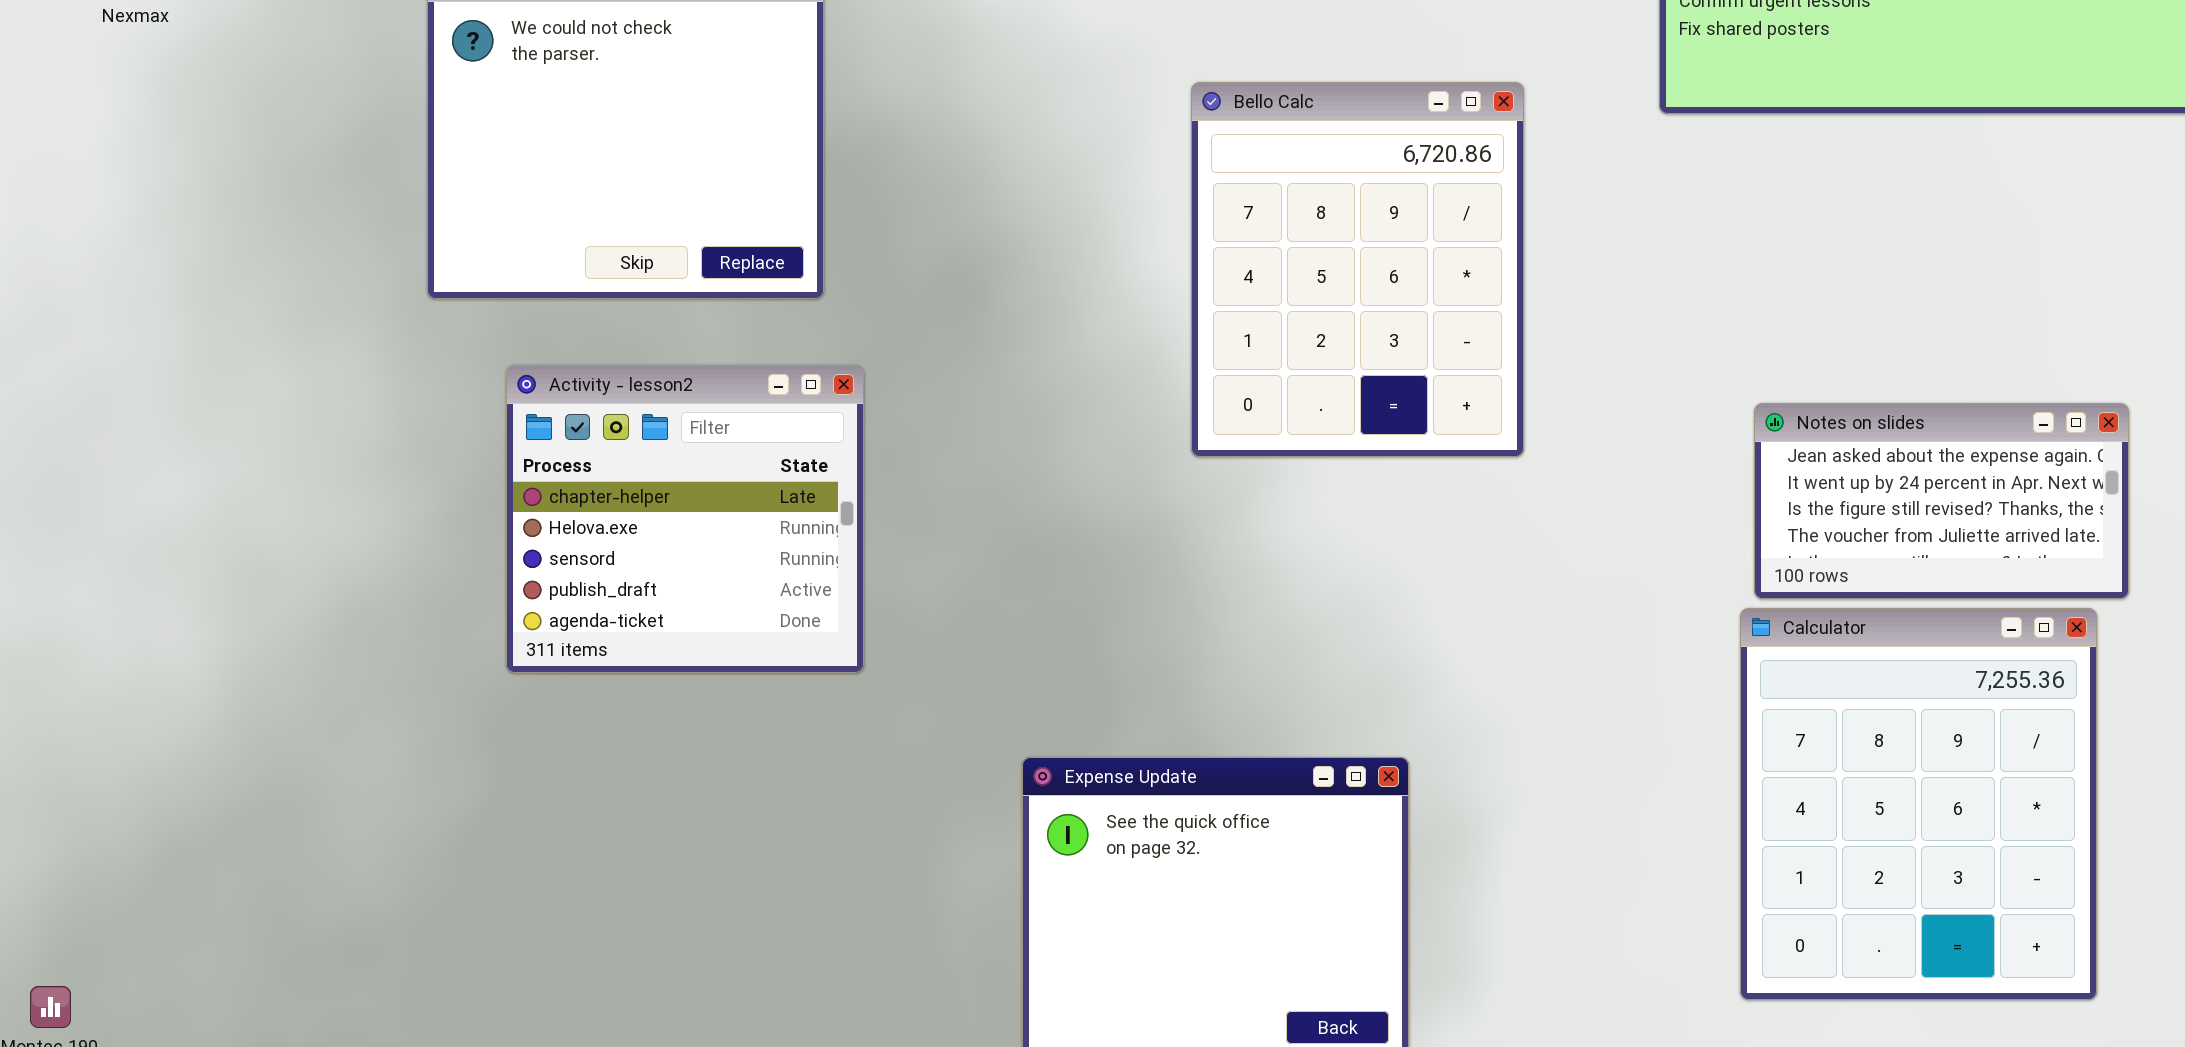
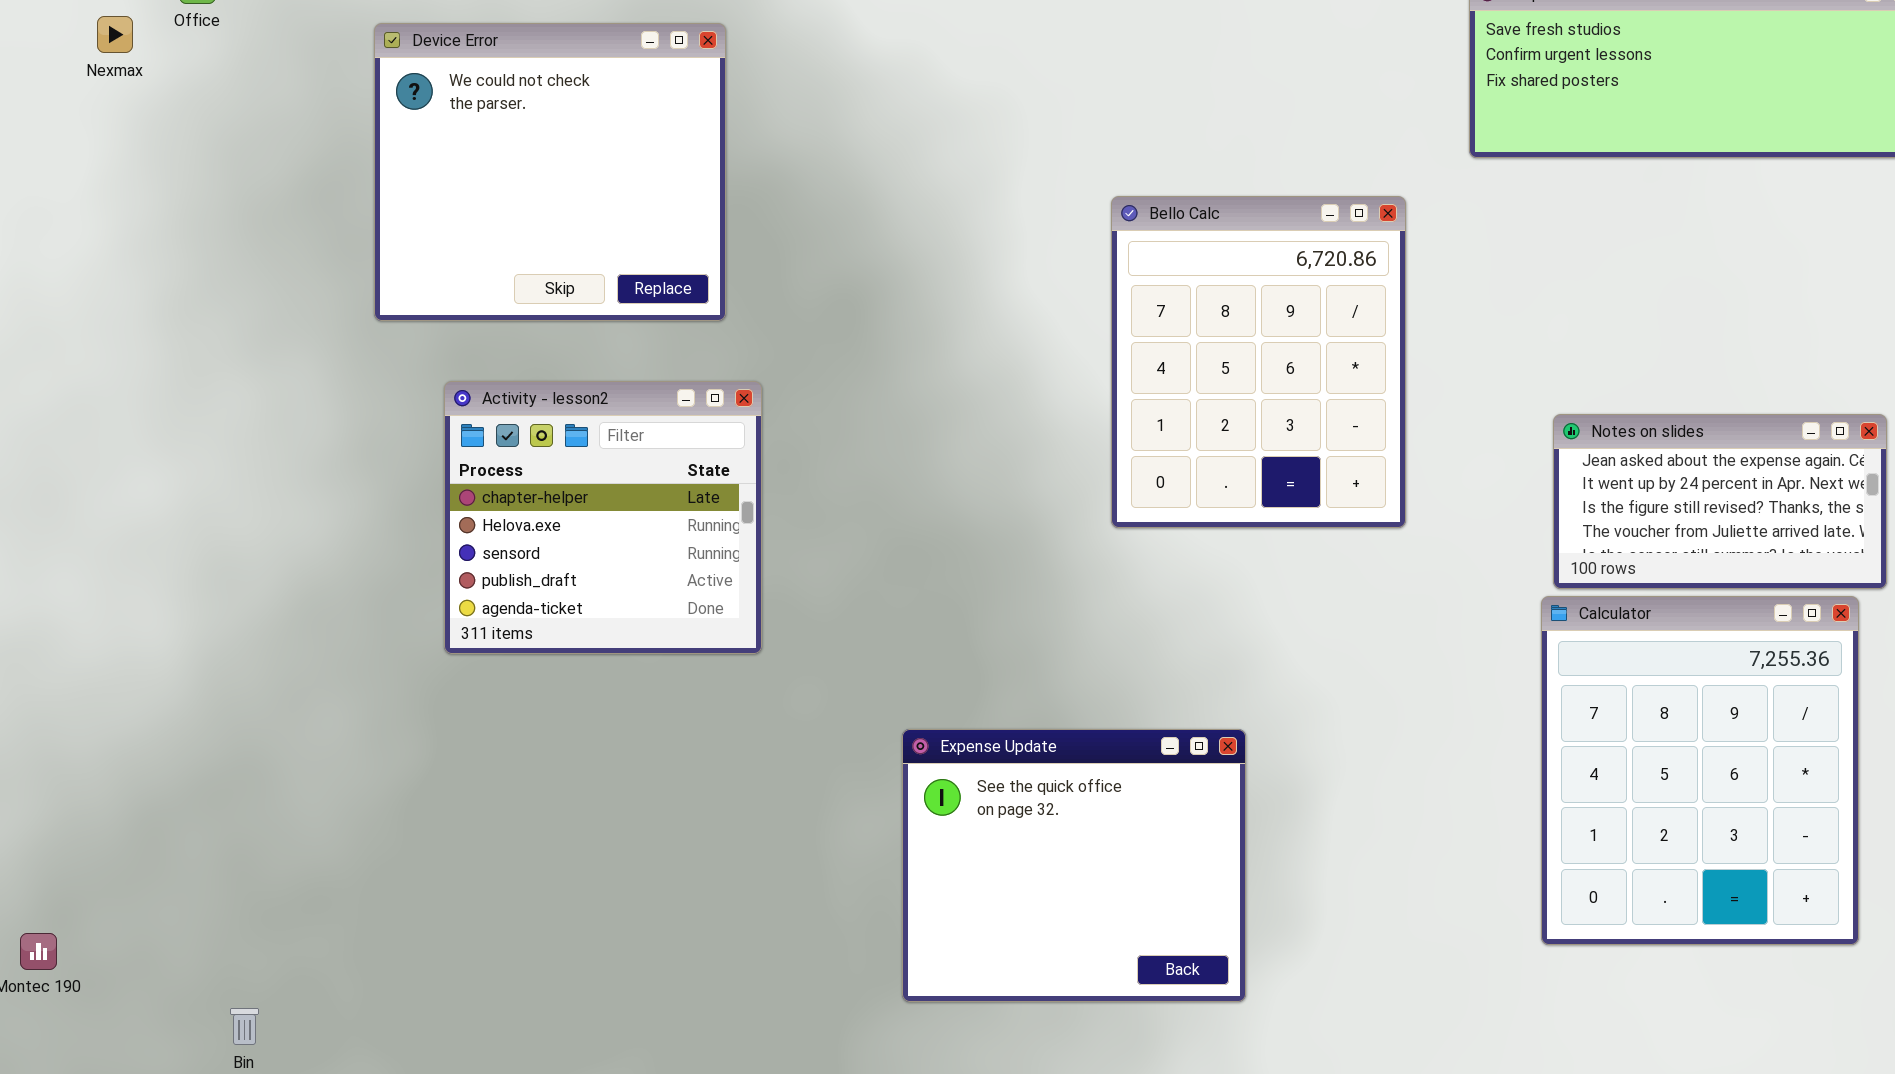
Bello Calc: [1191,82,1524,457] -> [1111,196,1406,528], moved

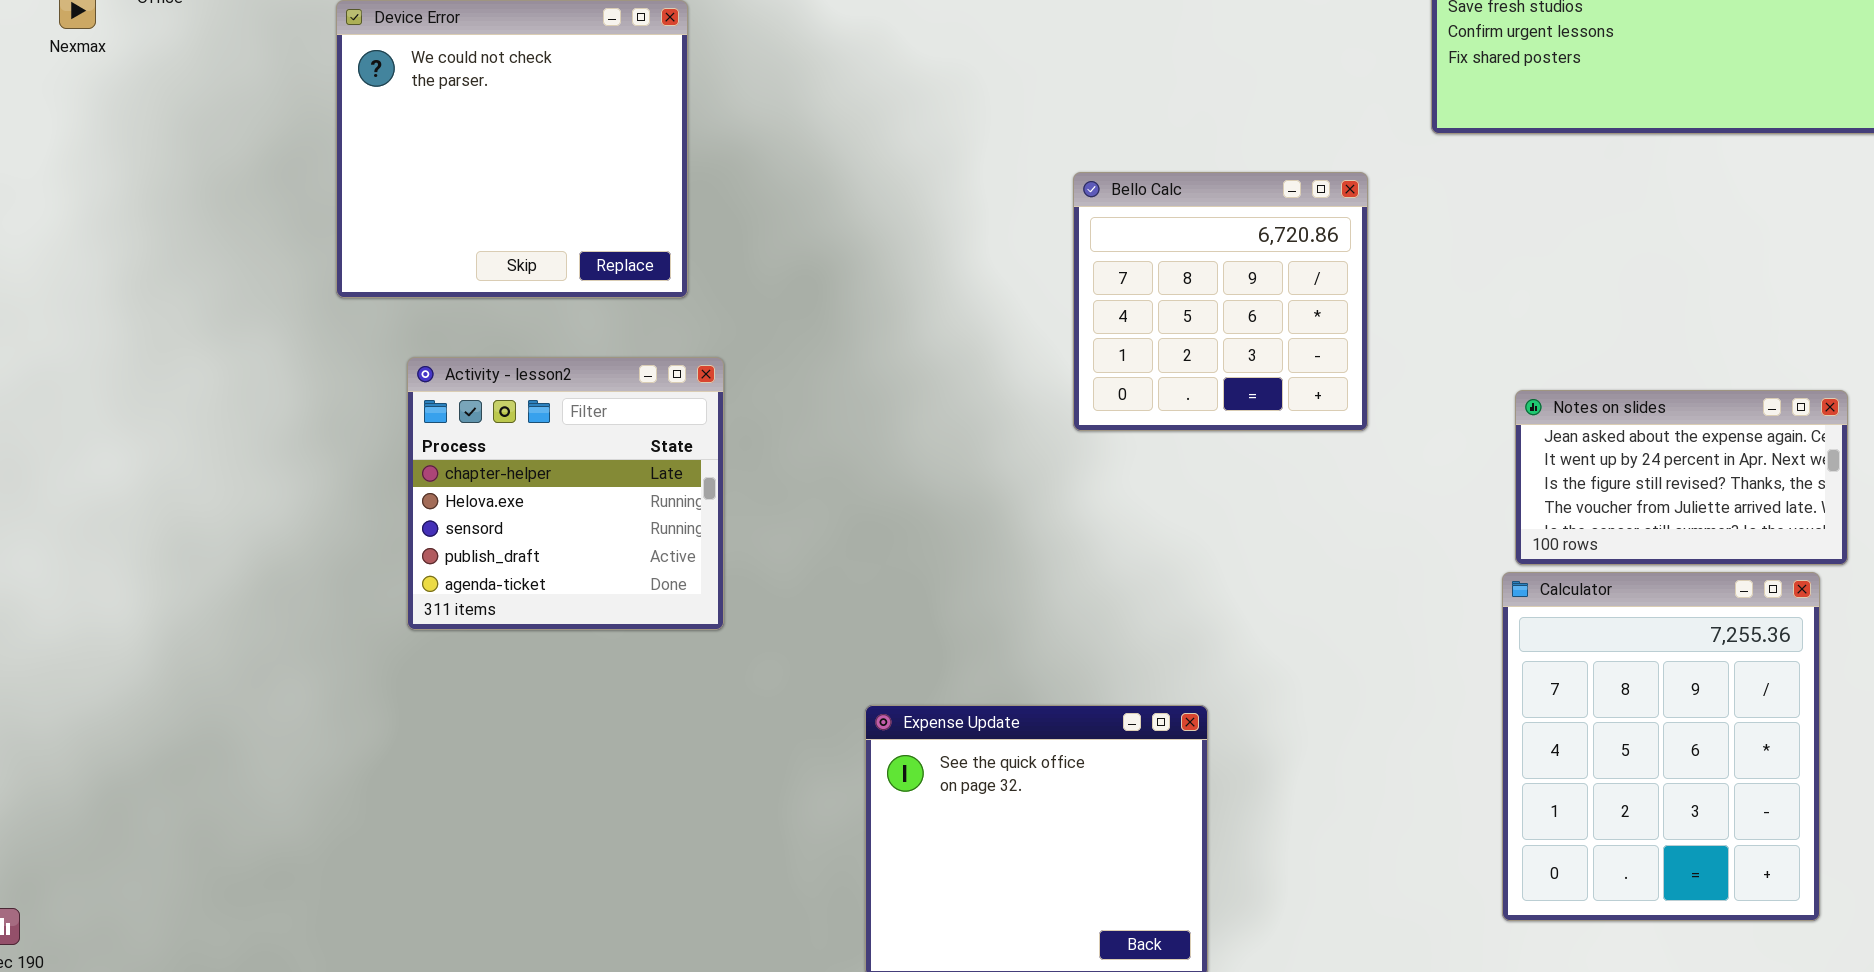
Bello Calc: [1111,196,1406,528] -> [1073,172,1368,431], resized

